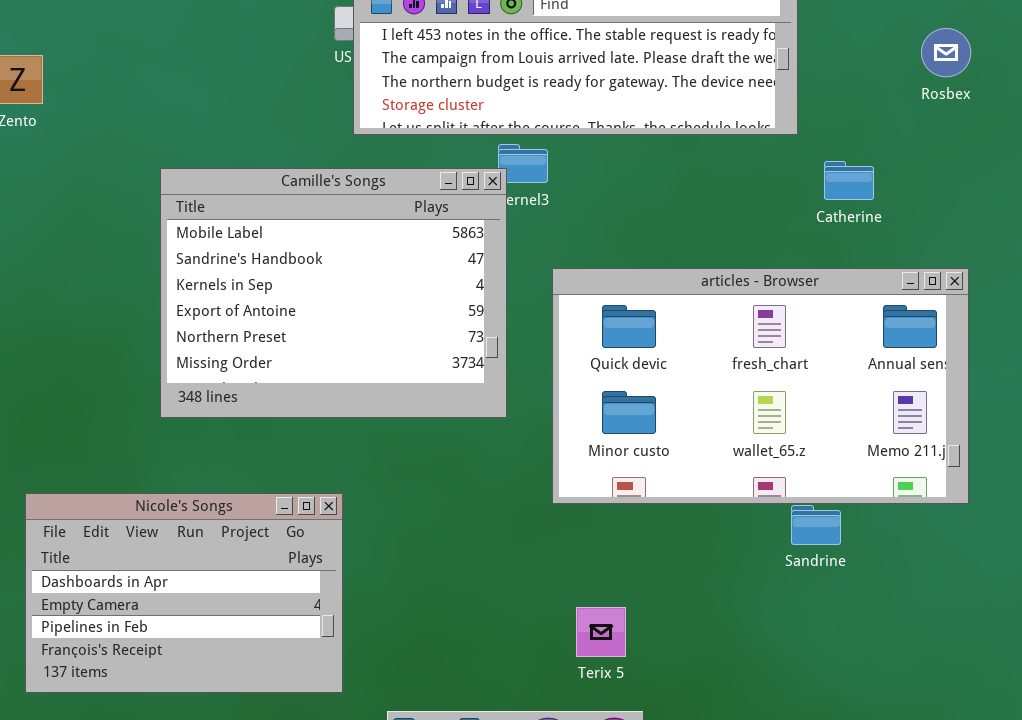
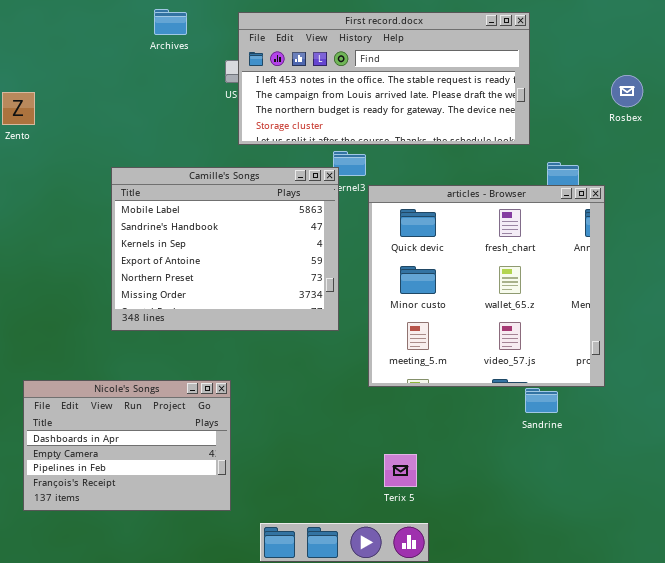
articles - Browser: [552,268,969,504] -> [368,185,605,387], resized

